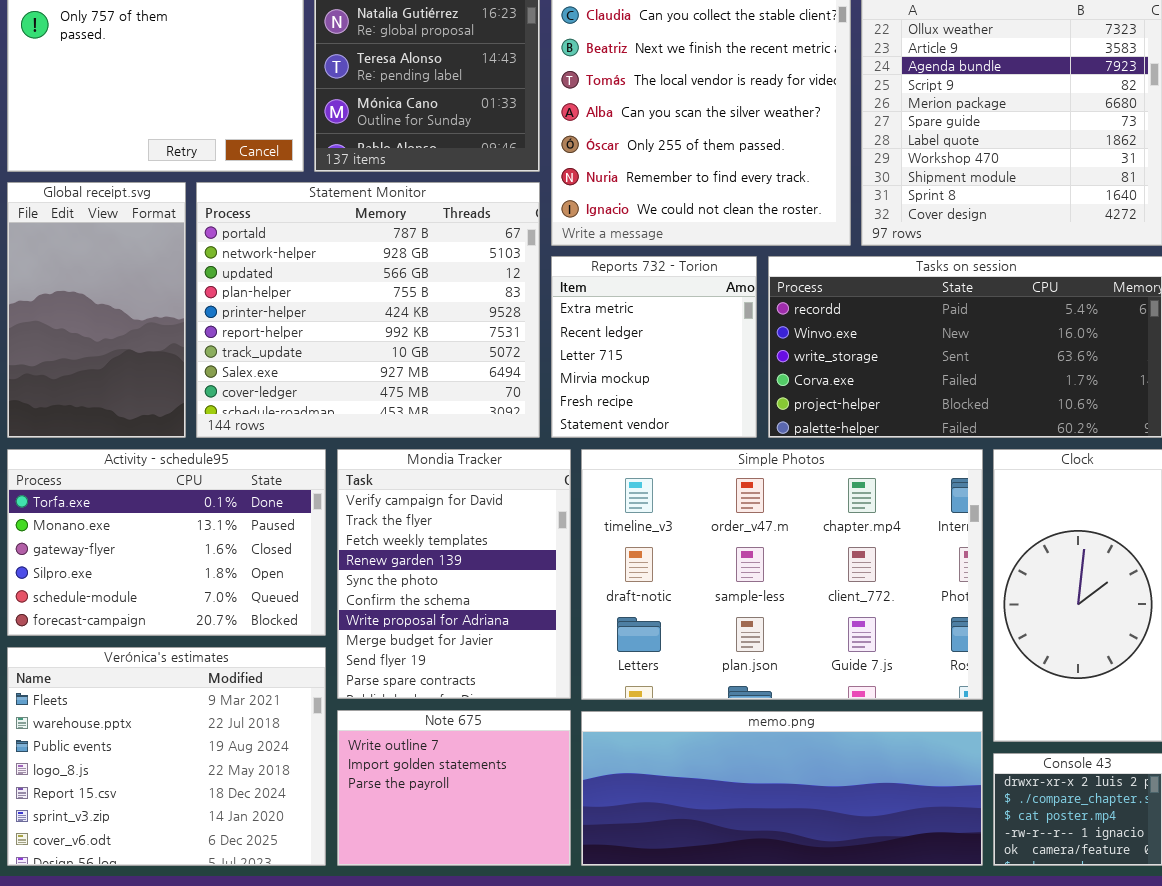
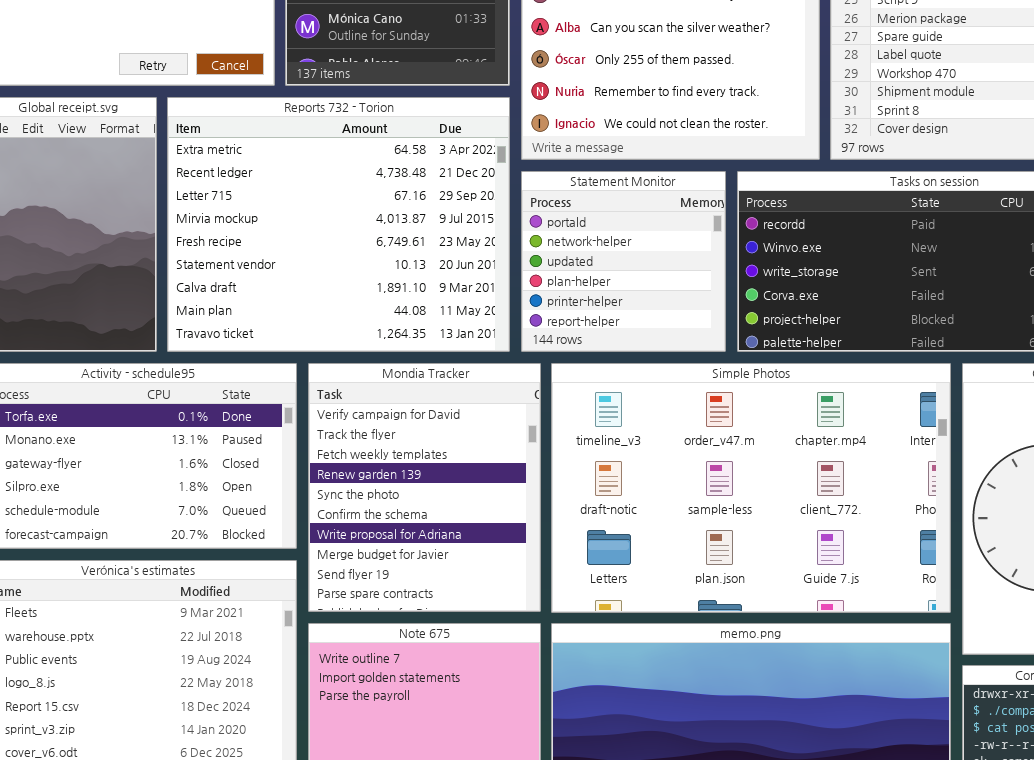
Statement Monitor: [196,182,540,438] -> [521,171,726,352], moved, resized
Reports 732 - Torion: [551,256,757,438] -> [167,97,510,352], moved, resized

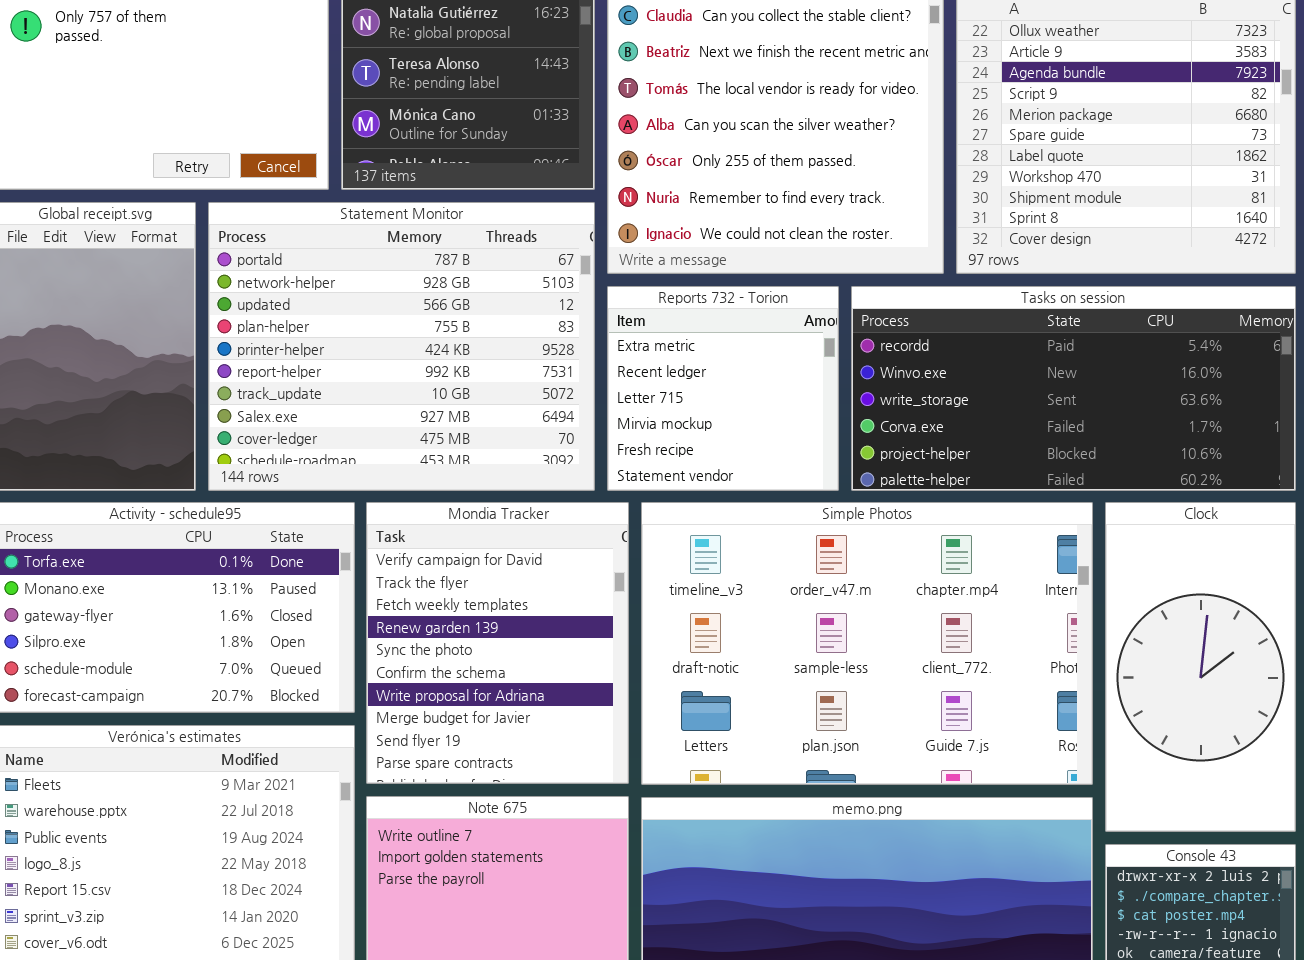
Reports 732 - Torion: [167,97,510,352] -> [607,286,839,491], moved, resized
Statement Monitor: [521,171,726,352] -> [208,202,595,491], moved, resized

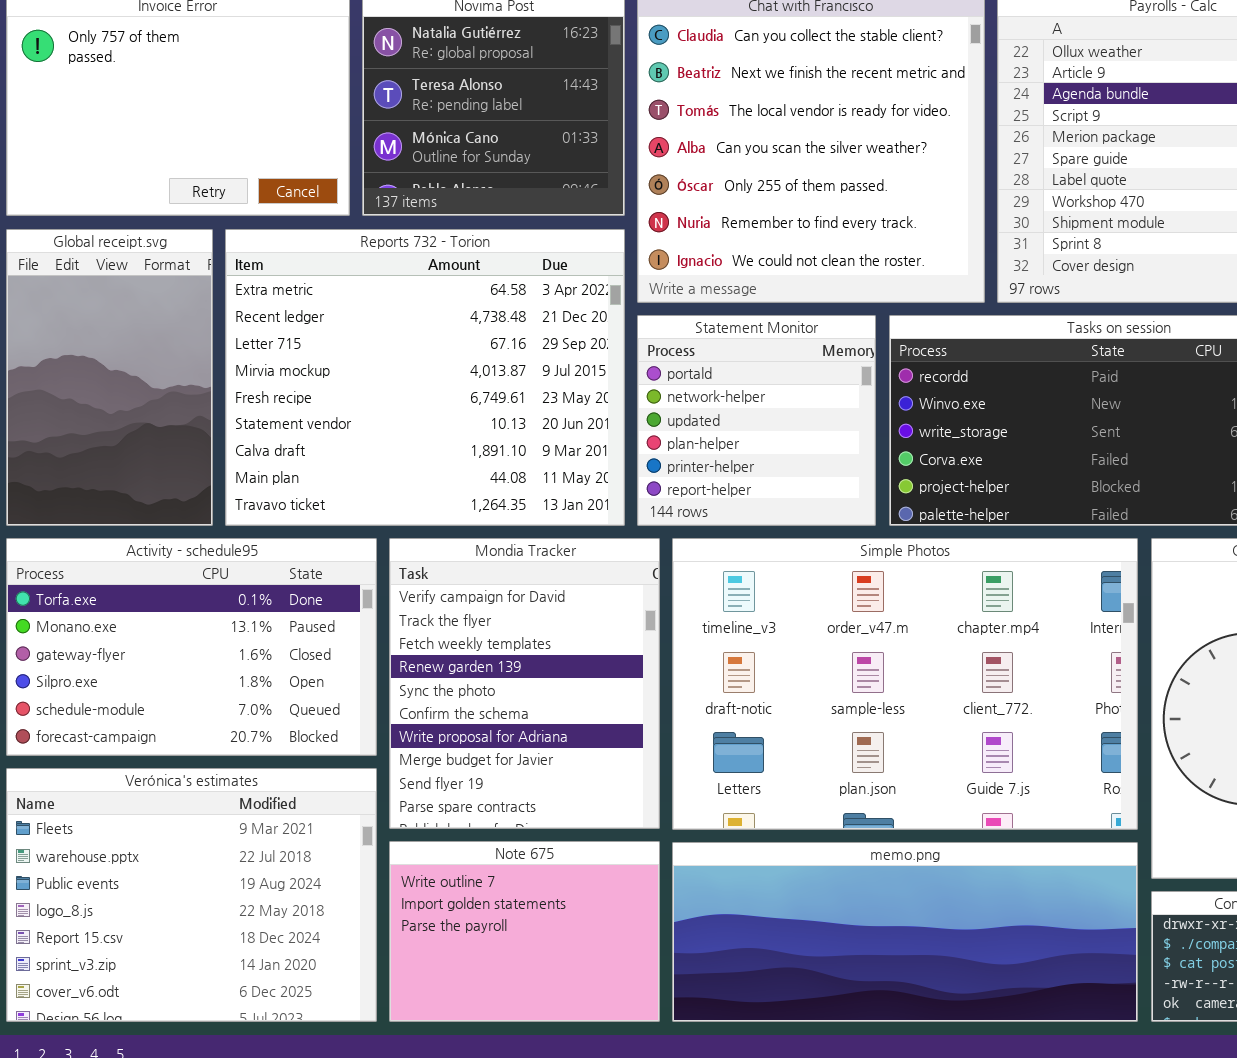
Statement Monitor: [208,202,595,491] -> [637,315,876,526], moved, resized
Reports 732 - Torion: [607,286,839,491] -> [225,229,625,526], moved, resized

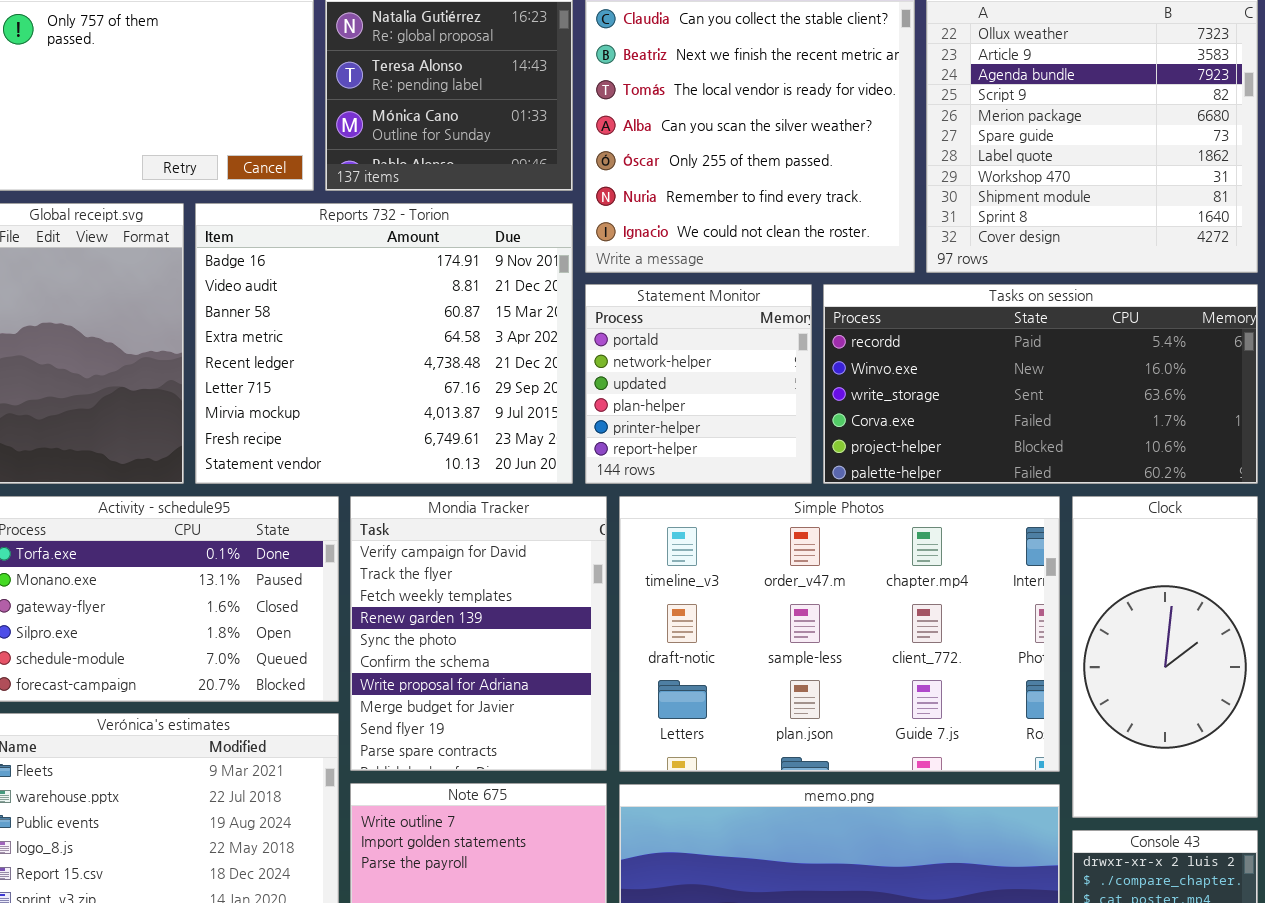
Reports 732 - Torion: [225,229,625,526] -> [195,203,573,484], scrolled up 3 rows

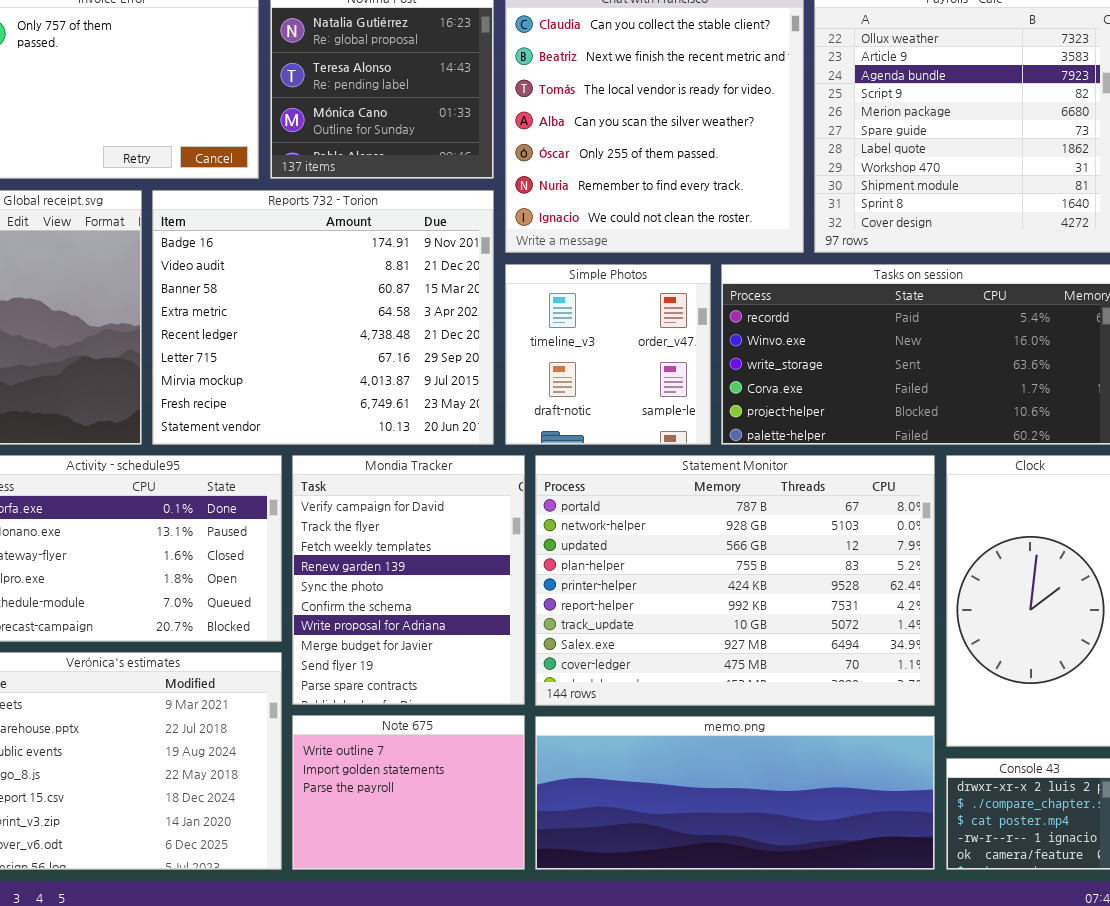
Statement Monitor: [585,284,812,484] -> [535,455,935,706], moved, resized
Simple Photos: [619,496,1060,772] -> [505,264,711,445], moved, resized

